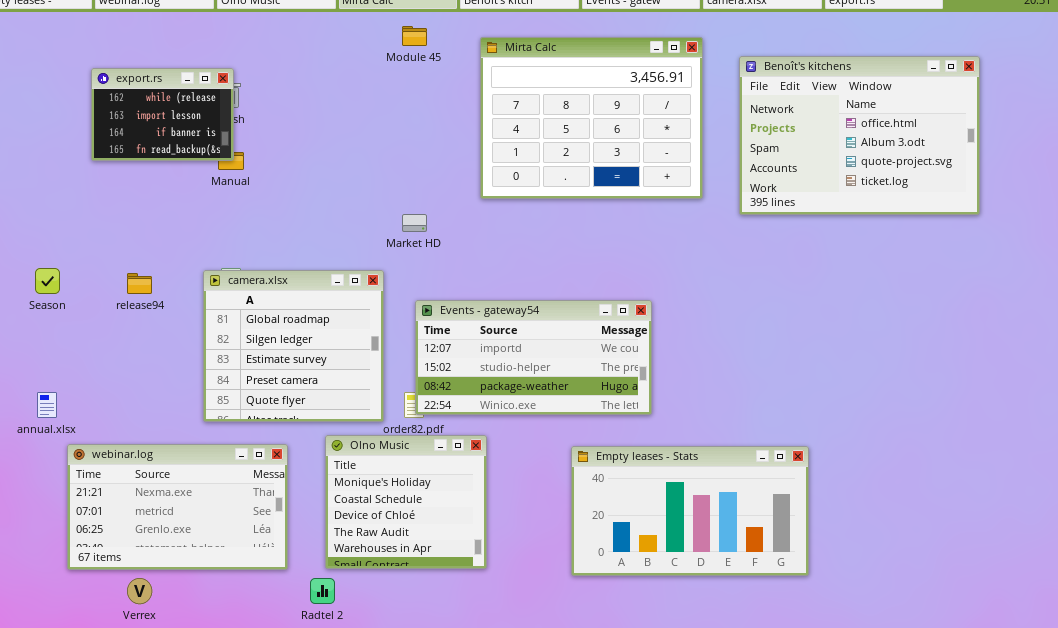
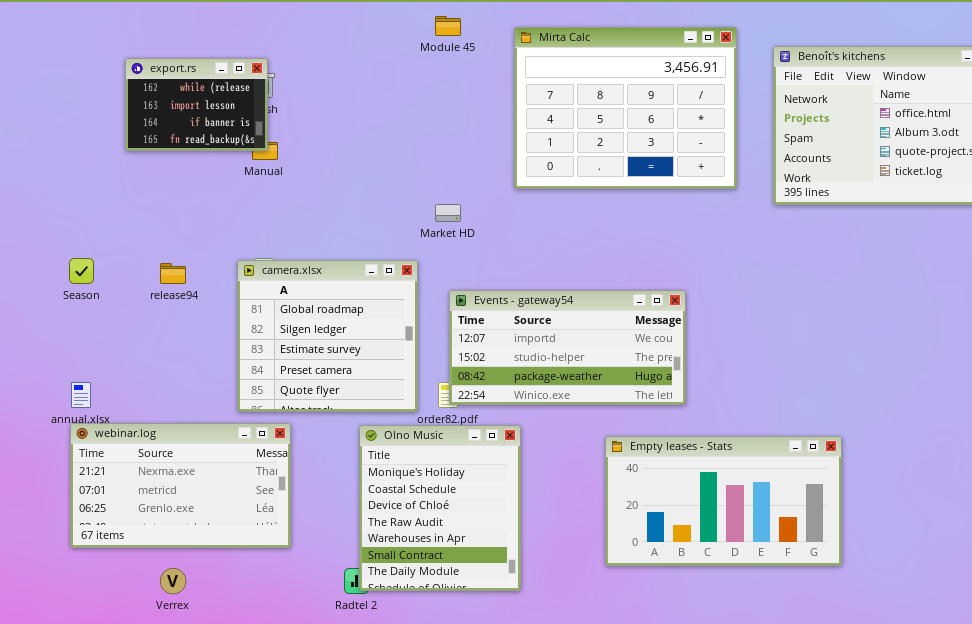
Olno Music: [325,435,487,569] -> [359,425,521,591], resized
webinar.log: [67,444,288,570] -> [70,423,291,548], moved

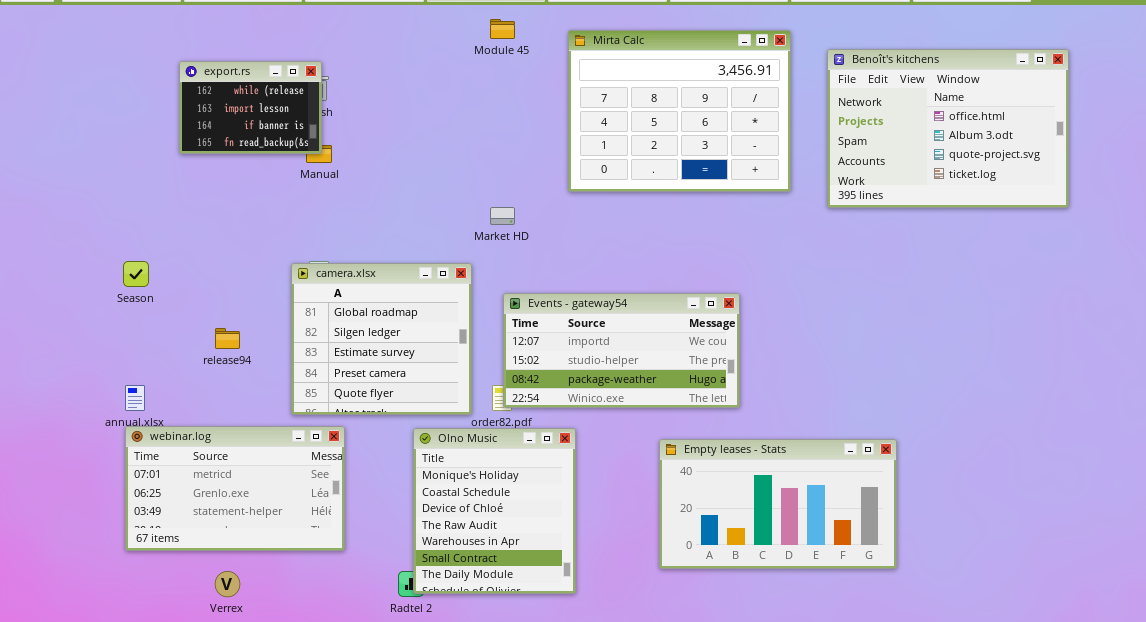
release94: [160,263,186,284] -> [215,328,240,349], moved
webinar.log: [70,423,291,548] -> [125,426,345,551], scrolled down 1 row

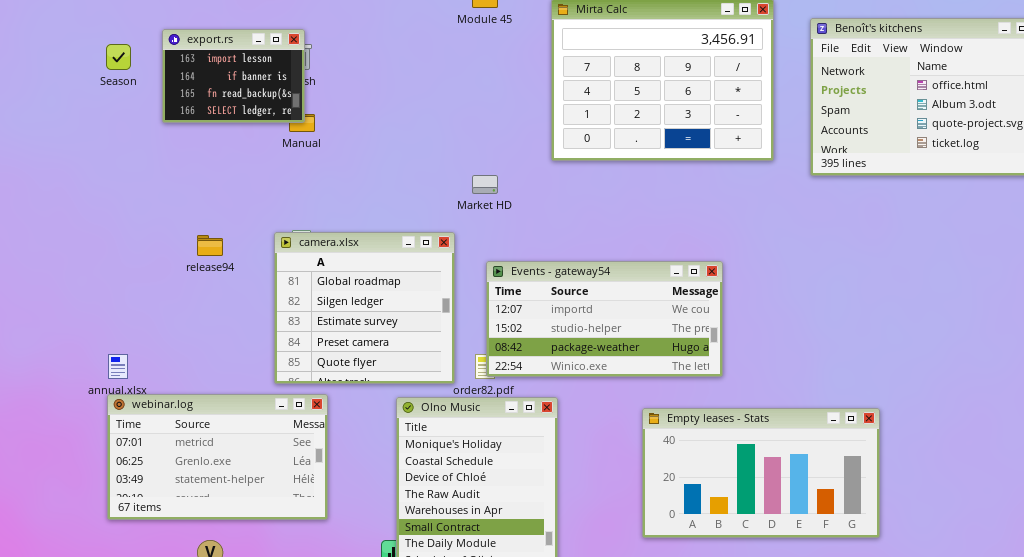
export.rs: [179,61,322,154] -> [162,29,305,123], scrolled down 1 row
Season: [123,261,149,287] -> [106,44,131,70], moved
release94: [215,328,240,349] -> [197,235,223,256], moved

